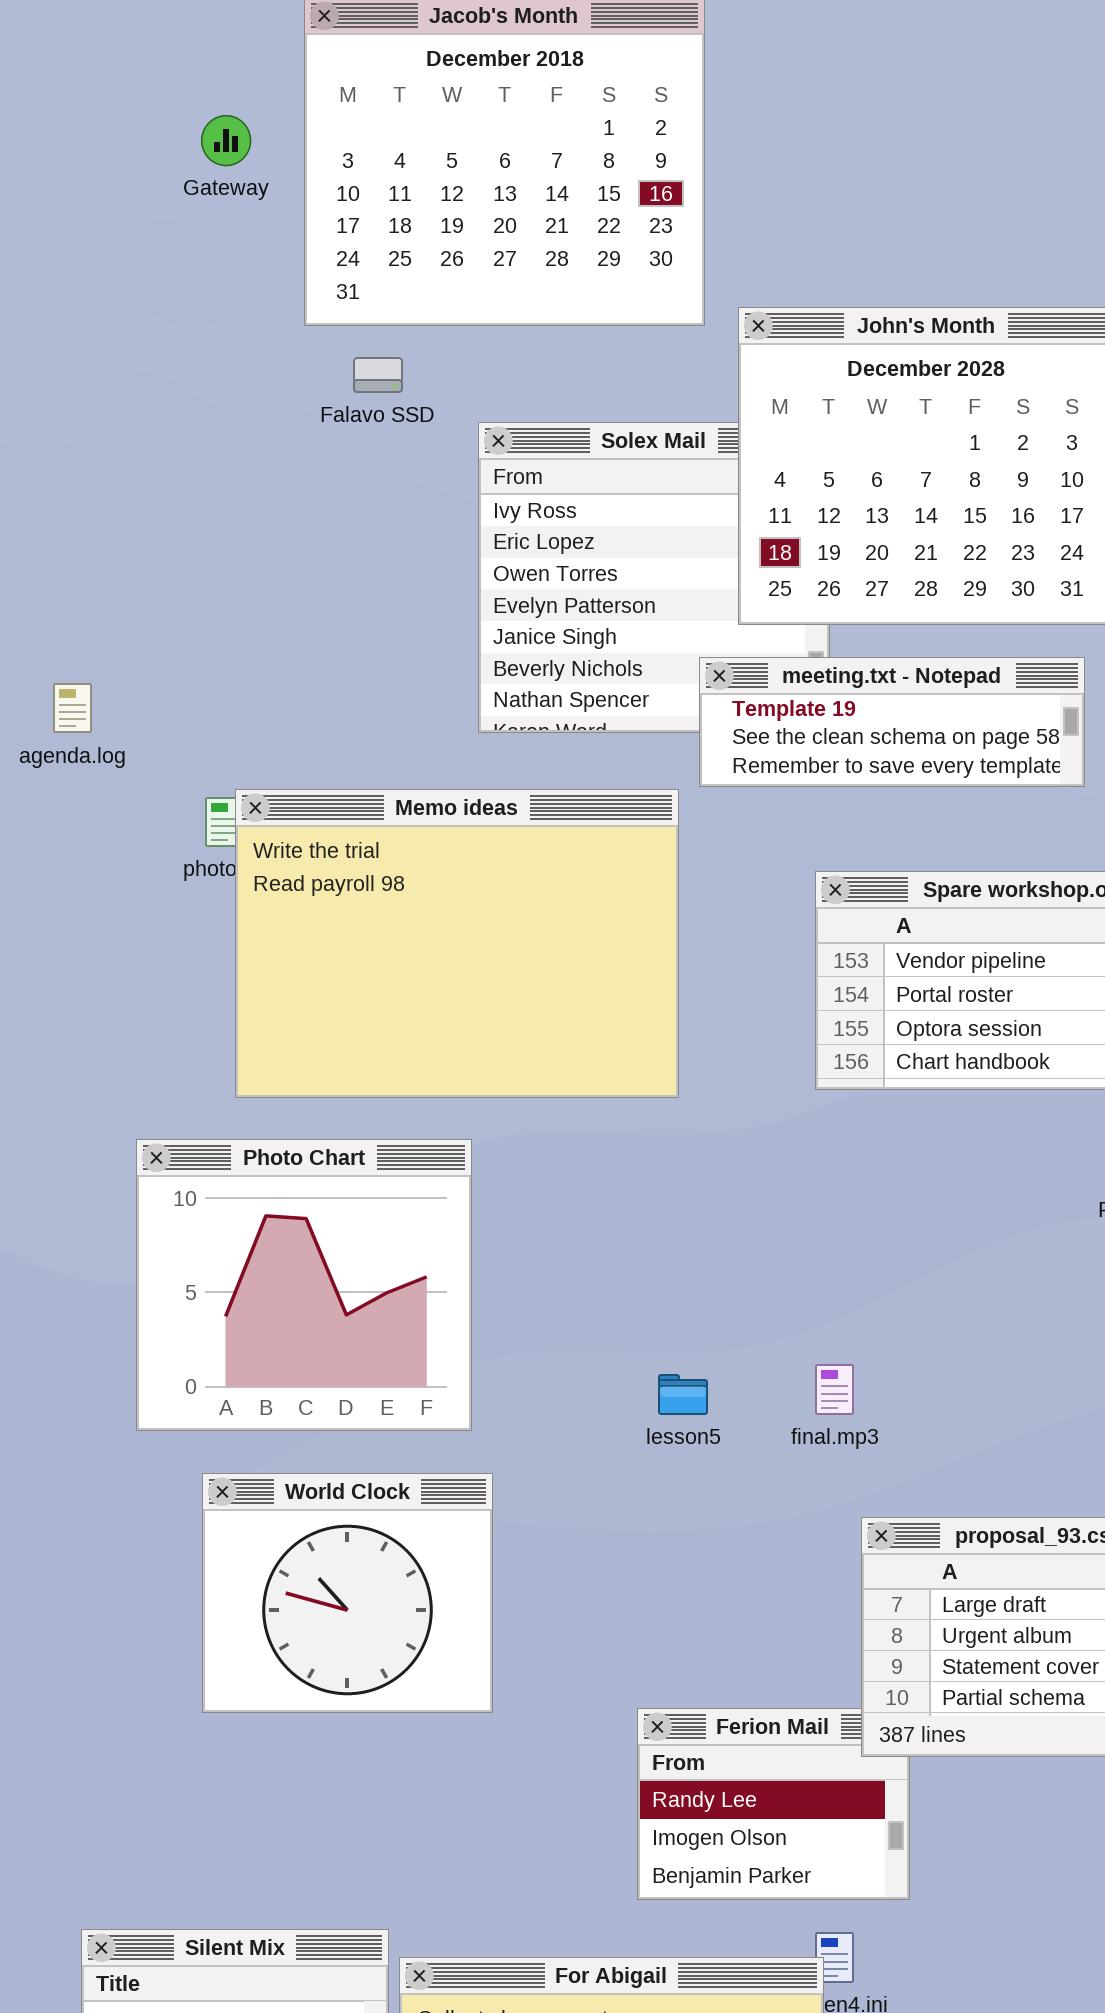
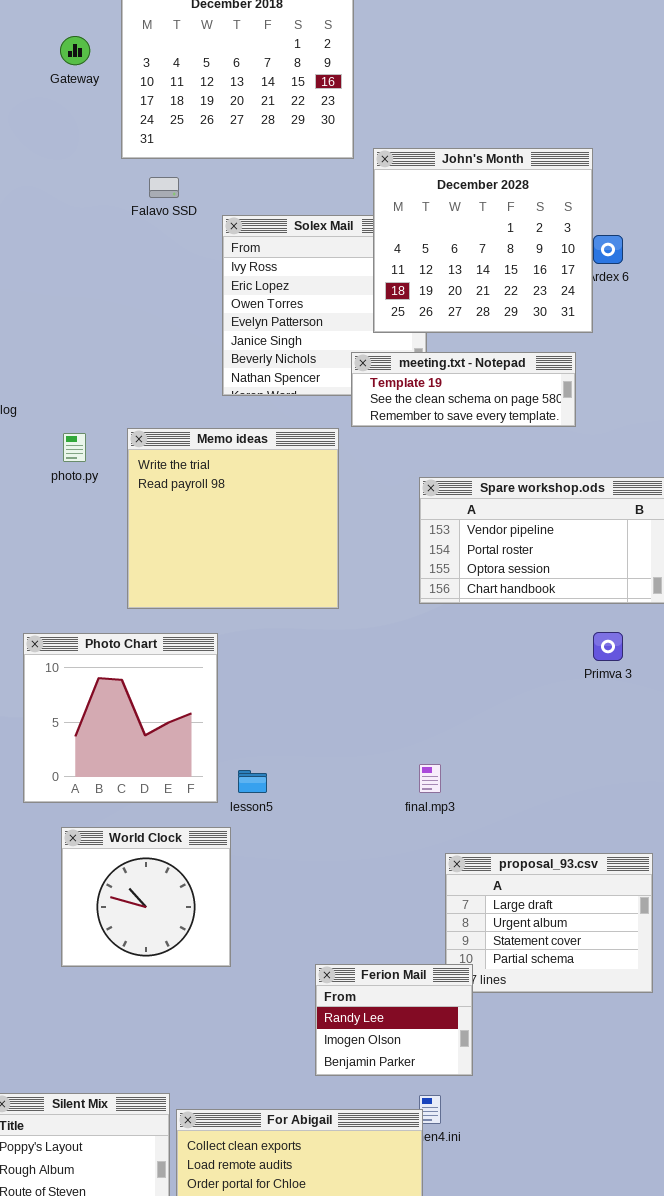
Memo ideas: [235,789,679,1098] -> [127,428,339,609], resized
lesson5: [658,1374,708,1415] -> [238,770,267,793], moved
Ferion Mail: [637,1708,910,1900] -> [315,964,473,1076], raised

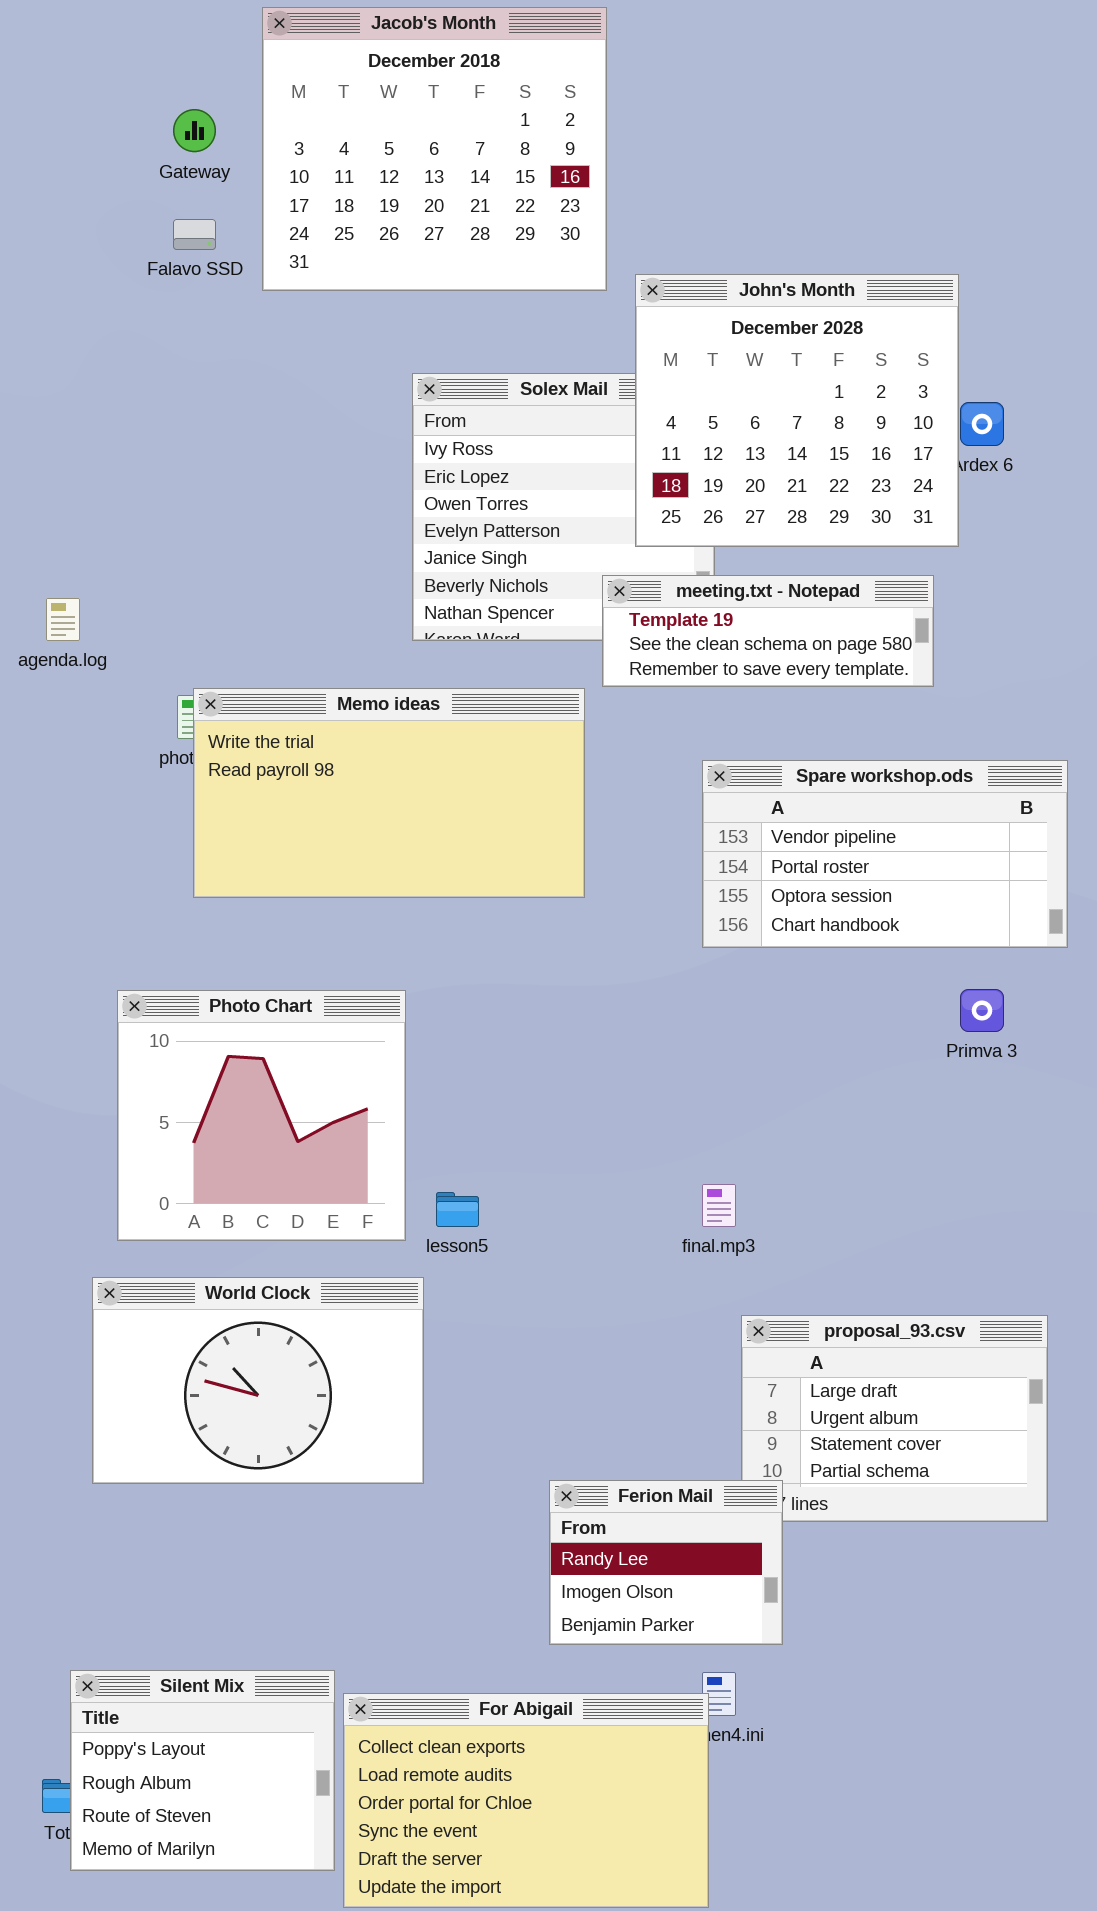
Falavo SSD: [149,177,179,198] -> [173,219,216,250], moved
Memo ideas: [127,428,339,609] -> [193,688,585,898], resized
World Clock: [61,827,231,967] -> [92,1277,424,1484], resized

